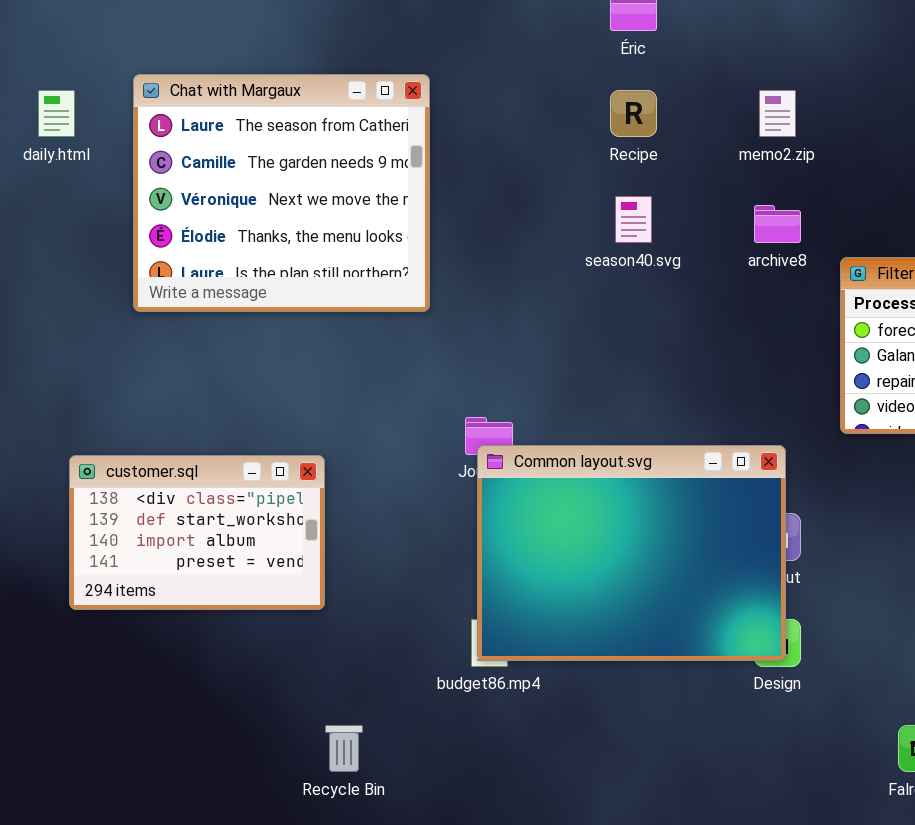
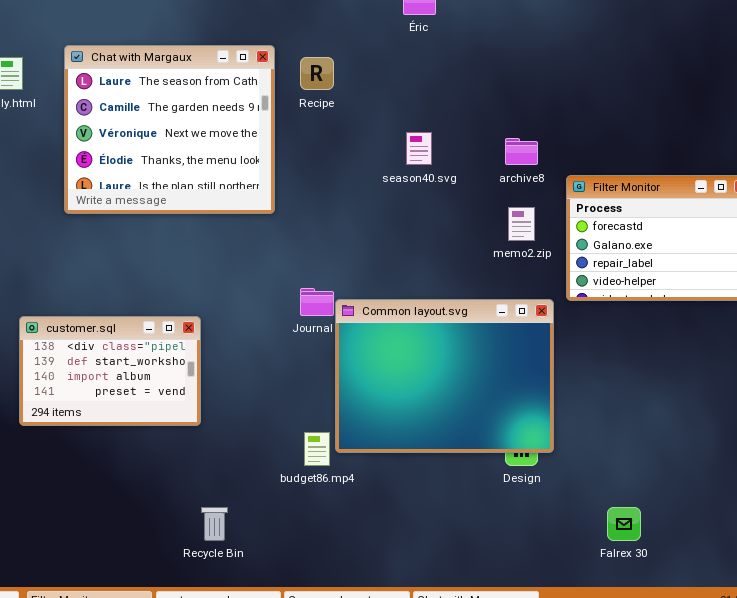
Recipe: [610,90,657,137] -> [300,57,334,90], moved
memo2.zip: [759,90,796,137] -> [508,207,535,241], moved
Common layout.svg: [477,445,786,661] -> [335,299,554,453], moved

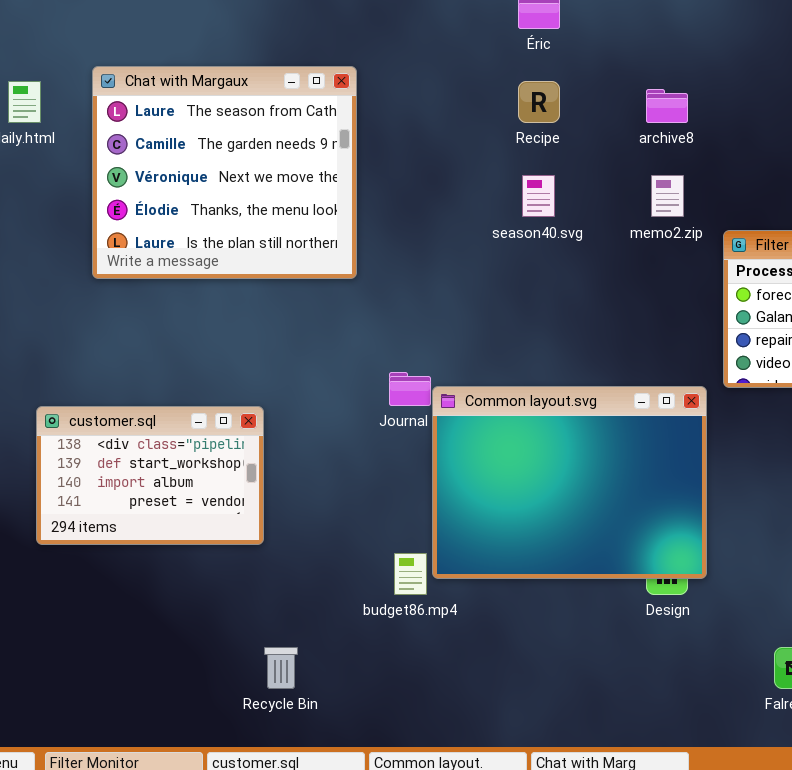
Recipe: [300,57,334,90] -> [518,81,560,123], moved
archive8: [505,138,538,165] -> [646,89,688,123], moved
memo2.zip: [508,207,535,241] -> [651,175,684,217], moved

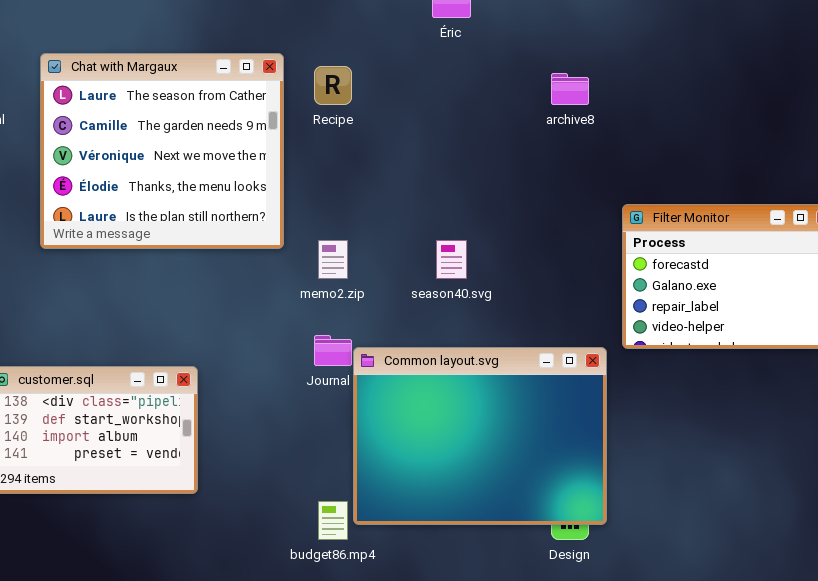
Recipe: [518,81,560,123] -> [314,66,352,105], moved
season40.svg: [522,175,555,217] -> [436,240,467,279], moved
memo2.zip: [651,175,684,217] -> [318,240,348,279], moved

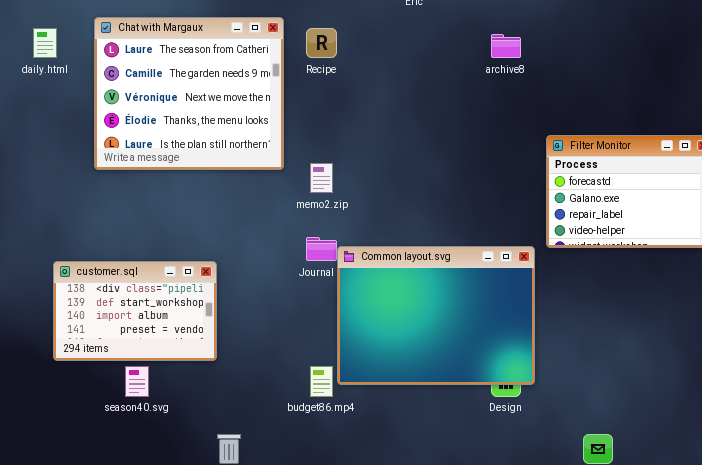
season40.svg: [436,240,467,279] -> [125,366,149,397], moved

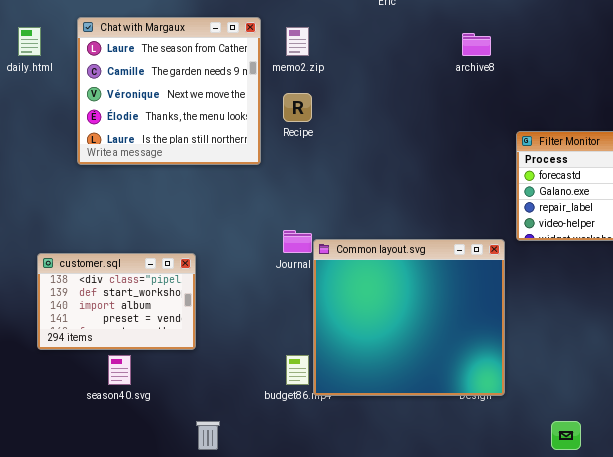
Recipe: [306,28,337,58] -> [283,93,312,122], moved
memo2.zip: [310,163,333,193] -> [286,27,309,56], moved
Common layout.svg: [337,246,535,385] -> [313,239,505,396], resized

